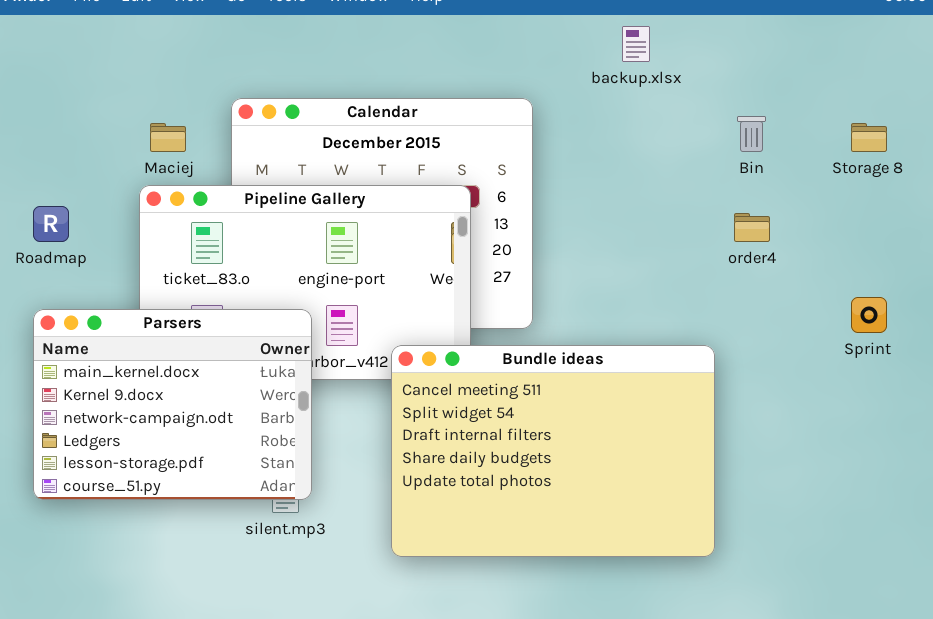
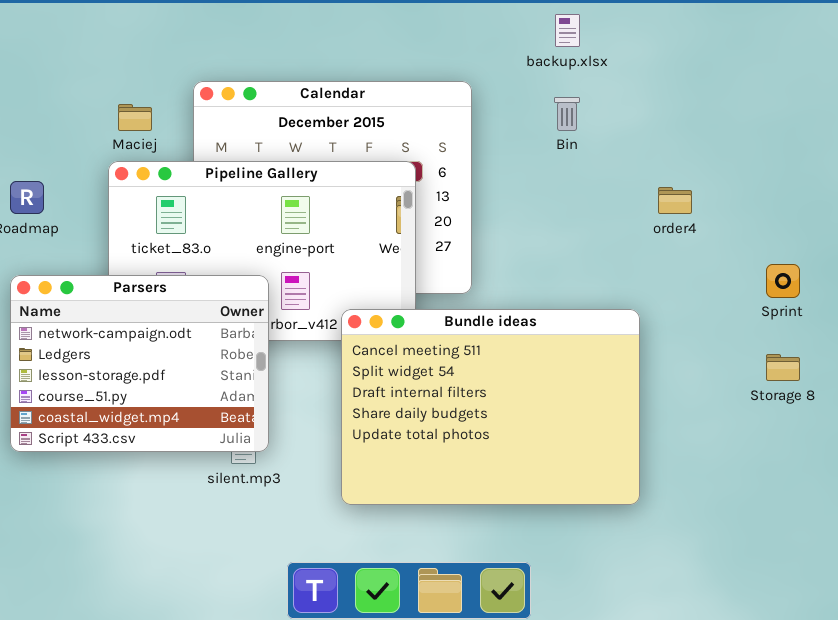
Bin: [737,116,766,152] -> [554,97,580,131], moved
Storage 8: [851,123,887,152] -> [766,354,800,381], moved
Parsers: [33,309,312,500] -> [10,275,269,452], scrolled down 2 rows

